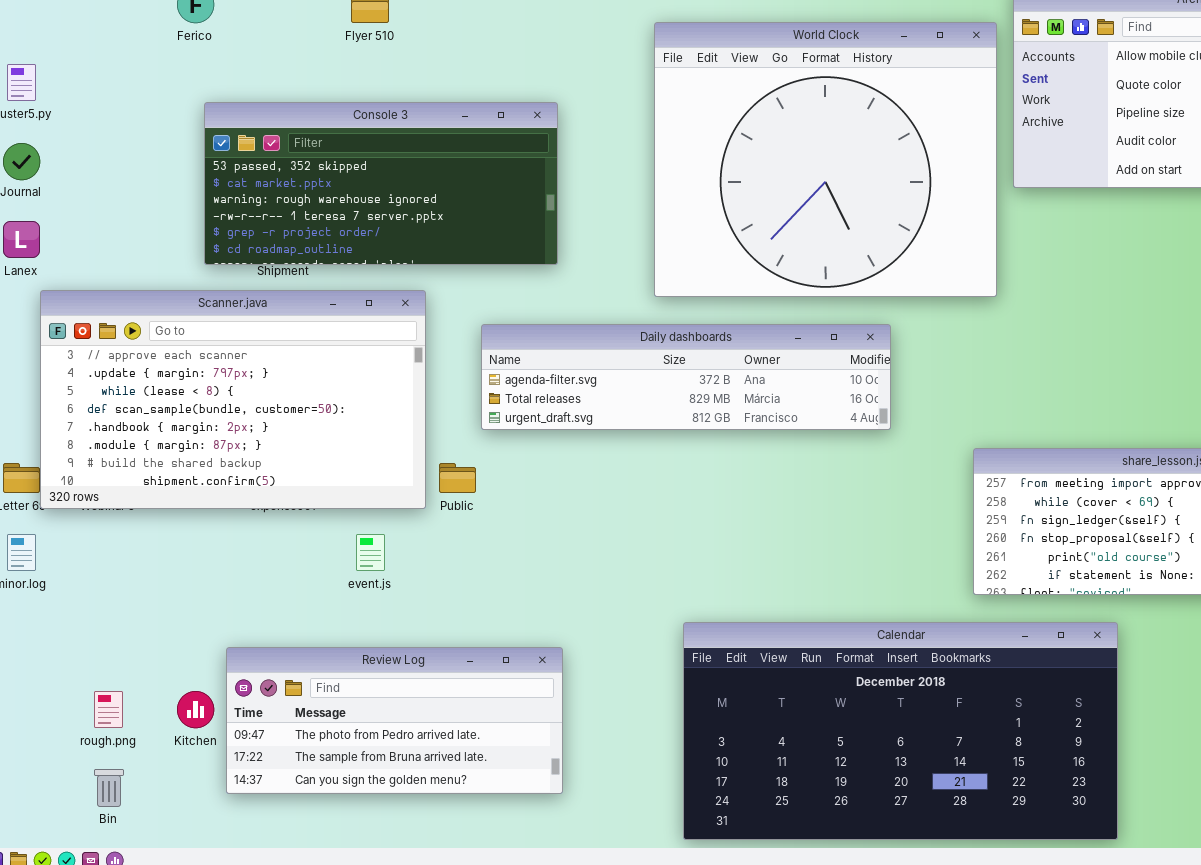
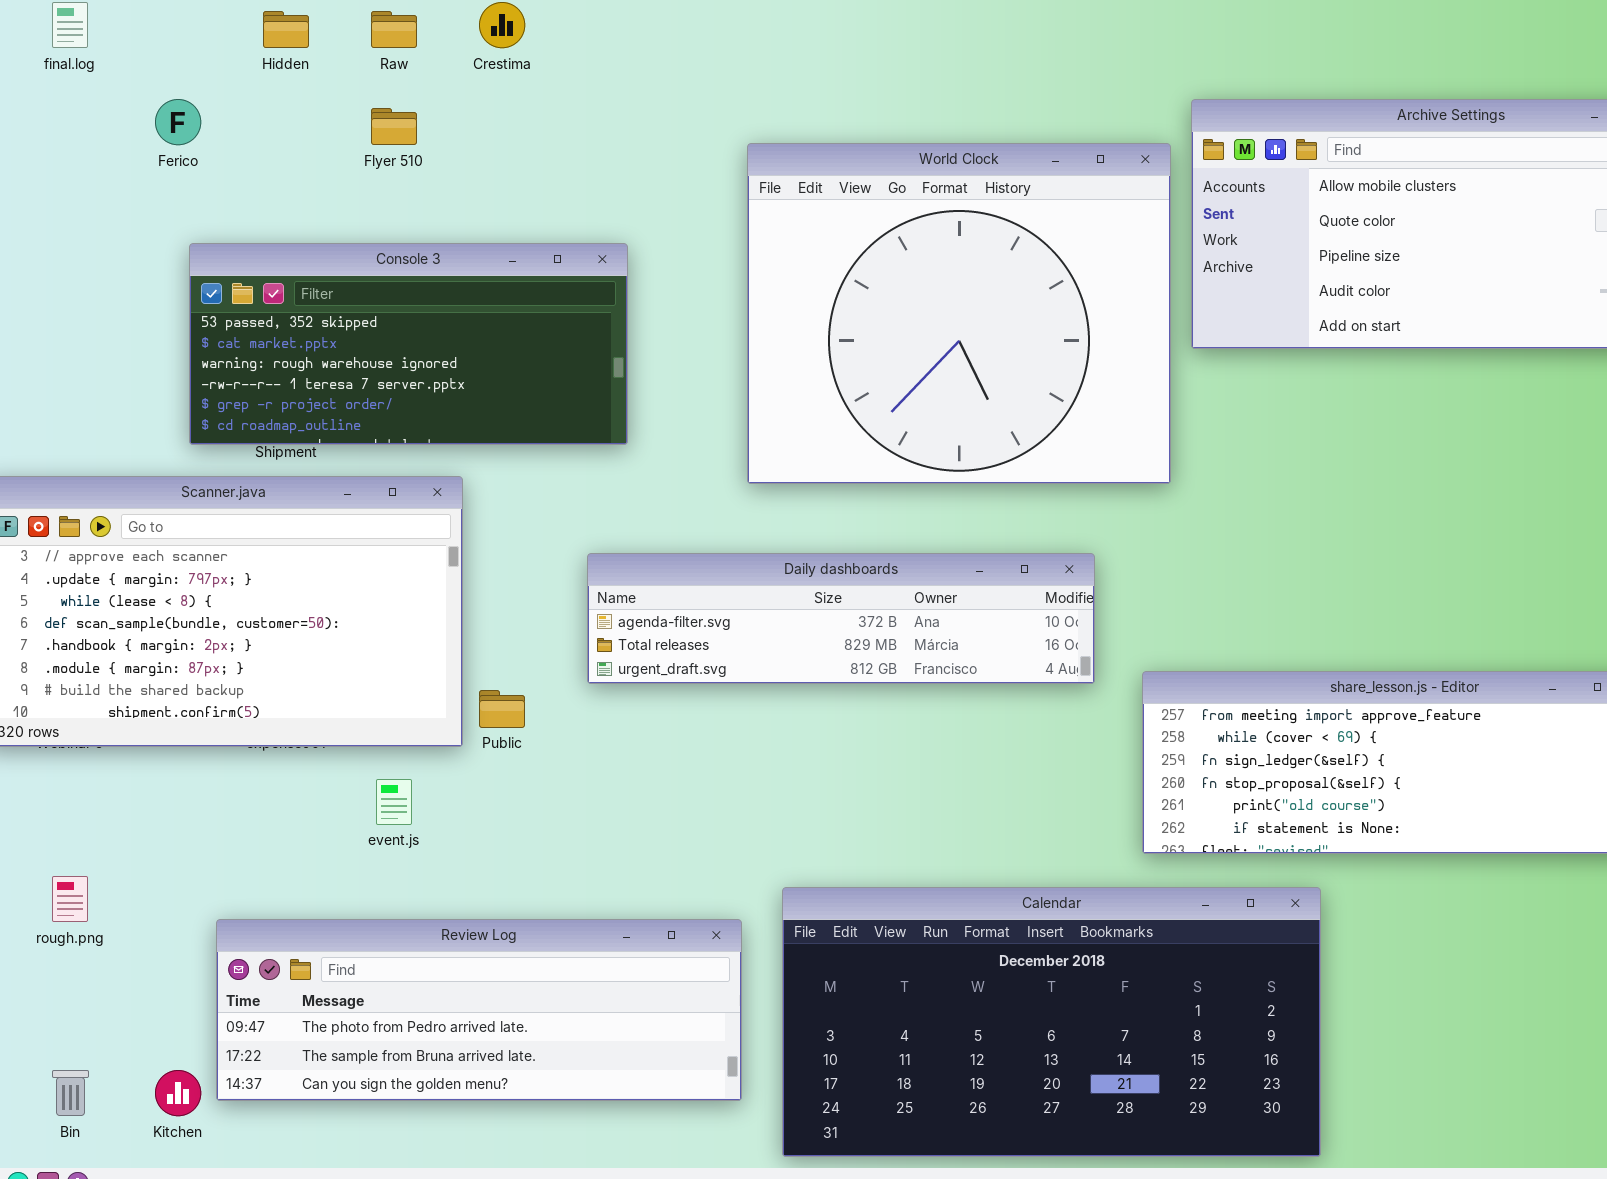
Daily dashboards: [481,324,891,430] -> [587,553,1095,684], moved
Review Log: [226,647,563,794] -> [216,919,742,1101], resized
rough.png: [94,691,123,728] -> [52,876,88,922], moved
Kitchen: [177,691,214,728] -> [155,1070,201,1116], moved

